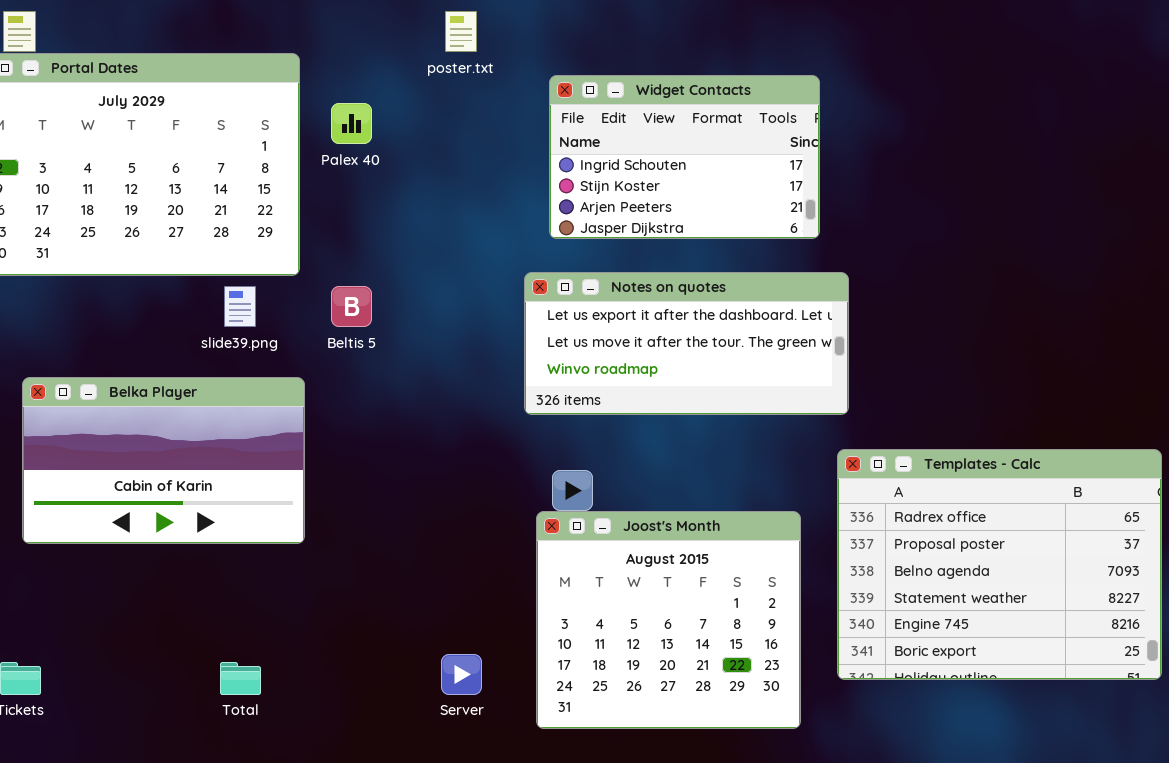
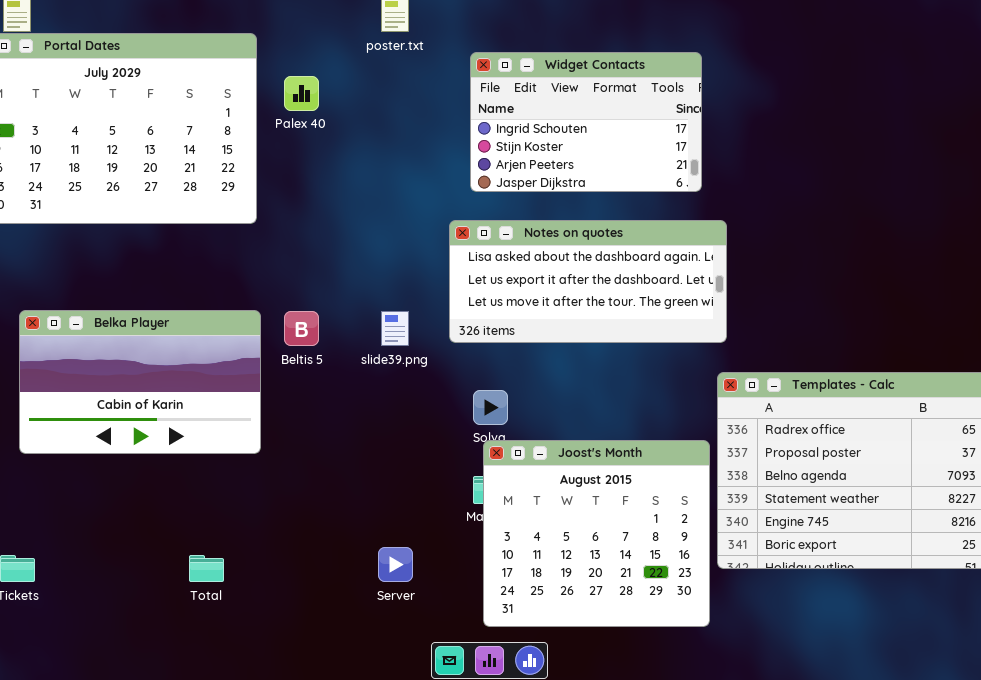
Notes on quotes: [524,272,849,415] -> [449,220,727,343], scrolled up 1 row
slide39.png: [224,286,256,327] -> [381,311,409,346], moved
Beltis 5: [331,286,372,327] -> [284,311,319,346], moved
Joost's Month: [536,511,801,729] -> [483,440,710,627], moved

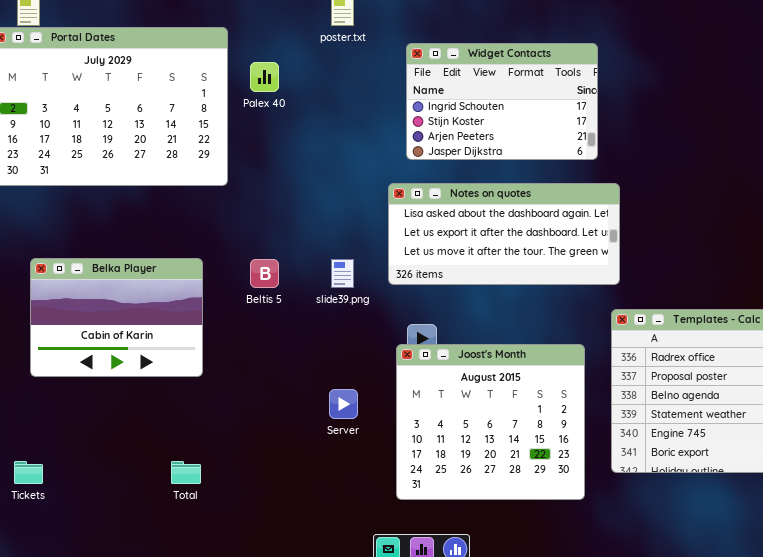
Belka Player: [19,310,261,454] -> [30,258,203,377], resized
Joost's Month: [483,440,710,627] -> [396,344,585,500], moved
Server: [378,547,413,582] -> [329,389,358,419], moved

